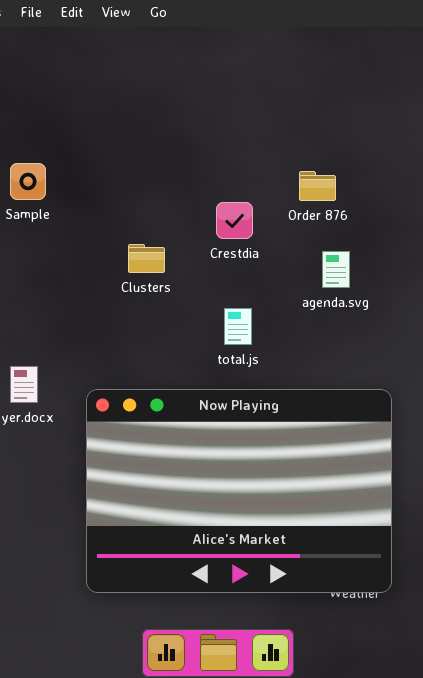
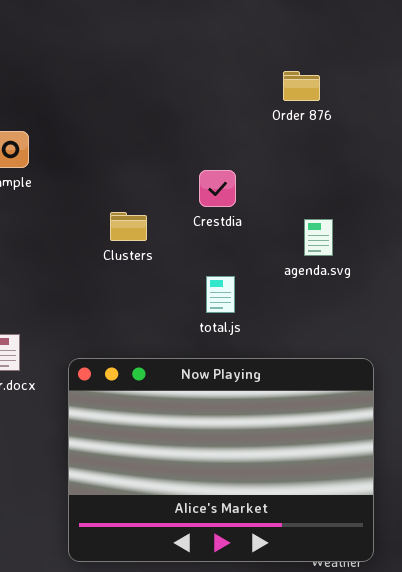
Order 876: [299,171,336,201] -> [283,71,320,101], moved

